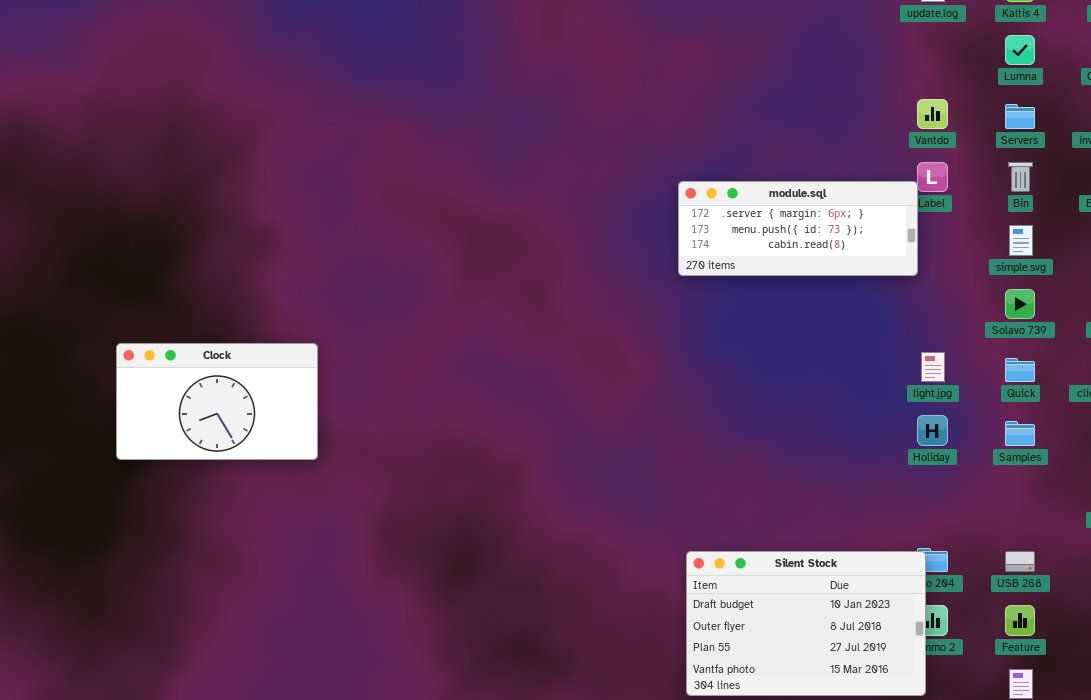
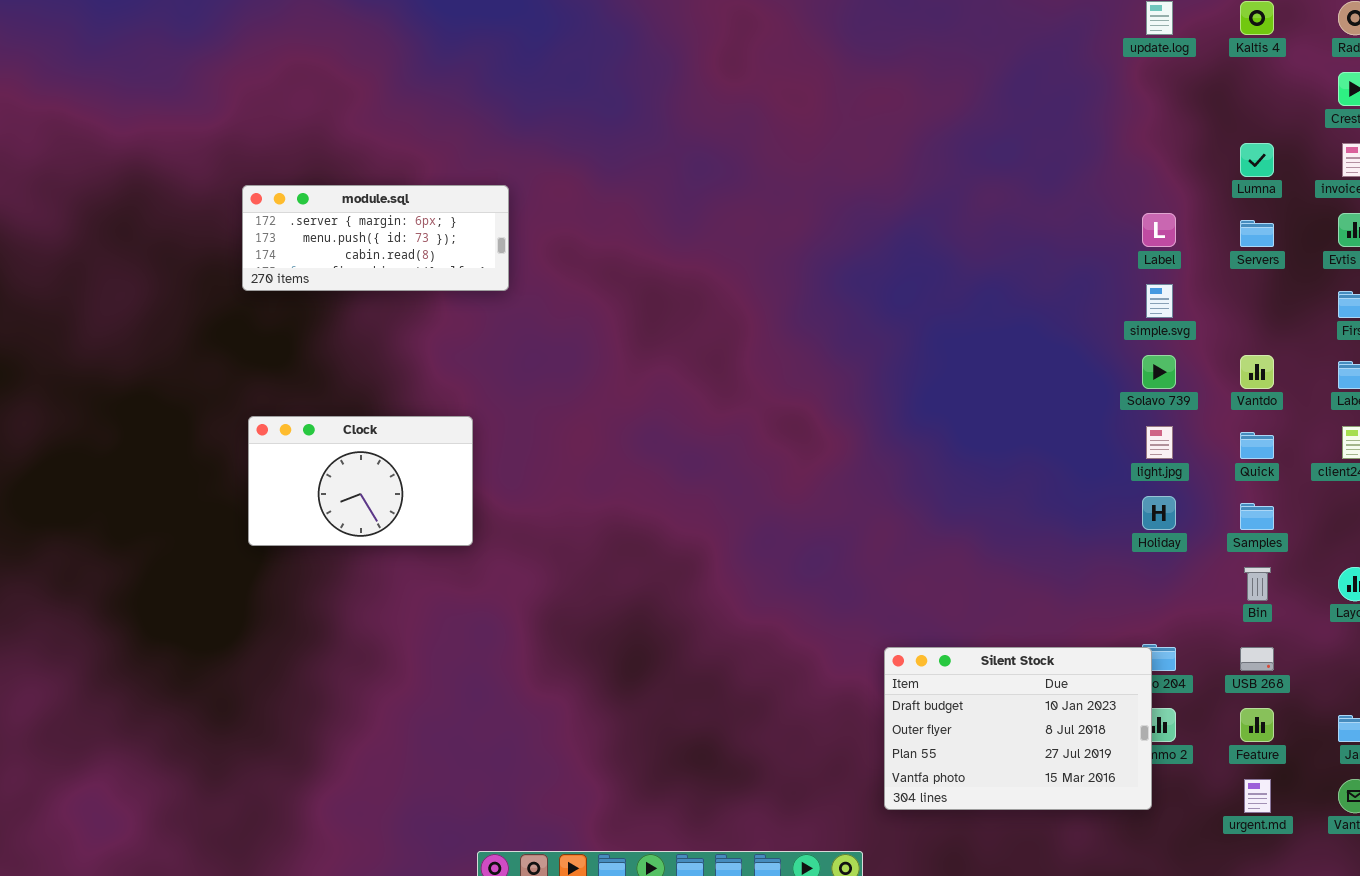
Lumna: [1005,35,1035,65] -> [1240,143,1274,177], moved
Vantdo: [917,99,948,129] -> [1240,355,1274,389], moved
Servers: [1005,104,1035,129] -> [1240,220,1274,247], moved
Bin: [1008,162,1033,192] -> [1244,567,1271,601], moved
module.sql: [678,181,918,276] -> [242,185,509,291], moved
simple.svg: [1009,225,1033,256] -> [1146,284,1173,318], moved
Solavo 739: [1005,289,1035,319] -> [1142,355,1176,389], moved

